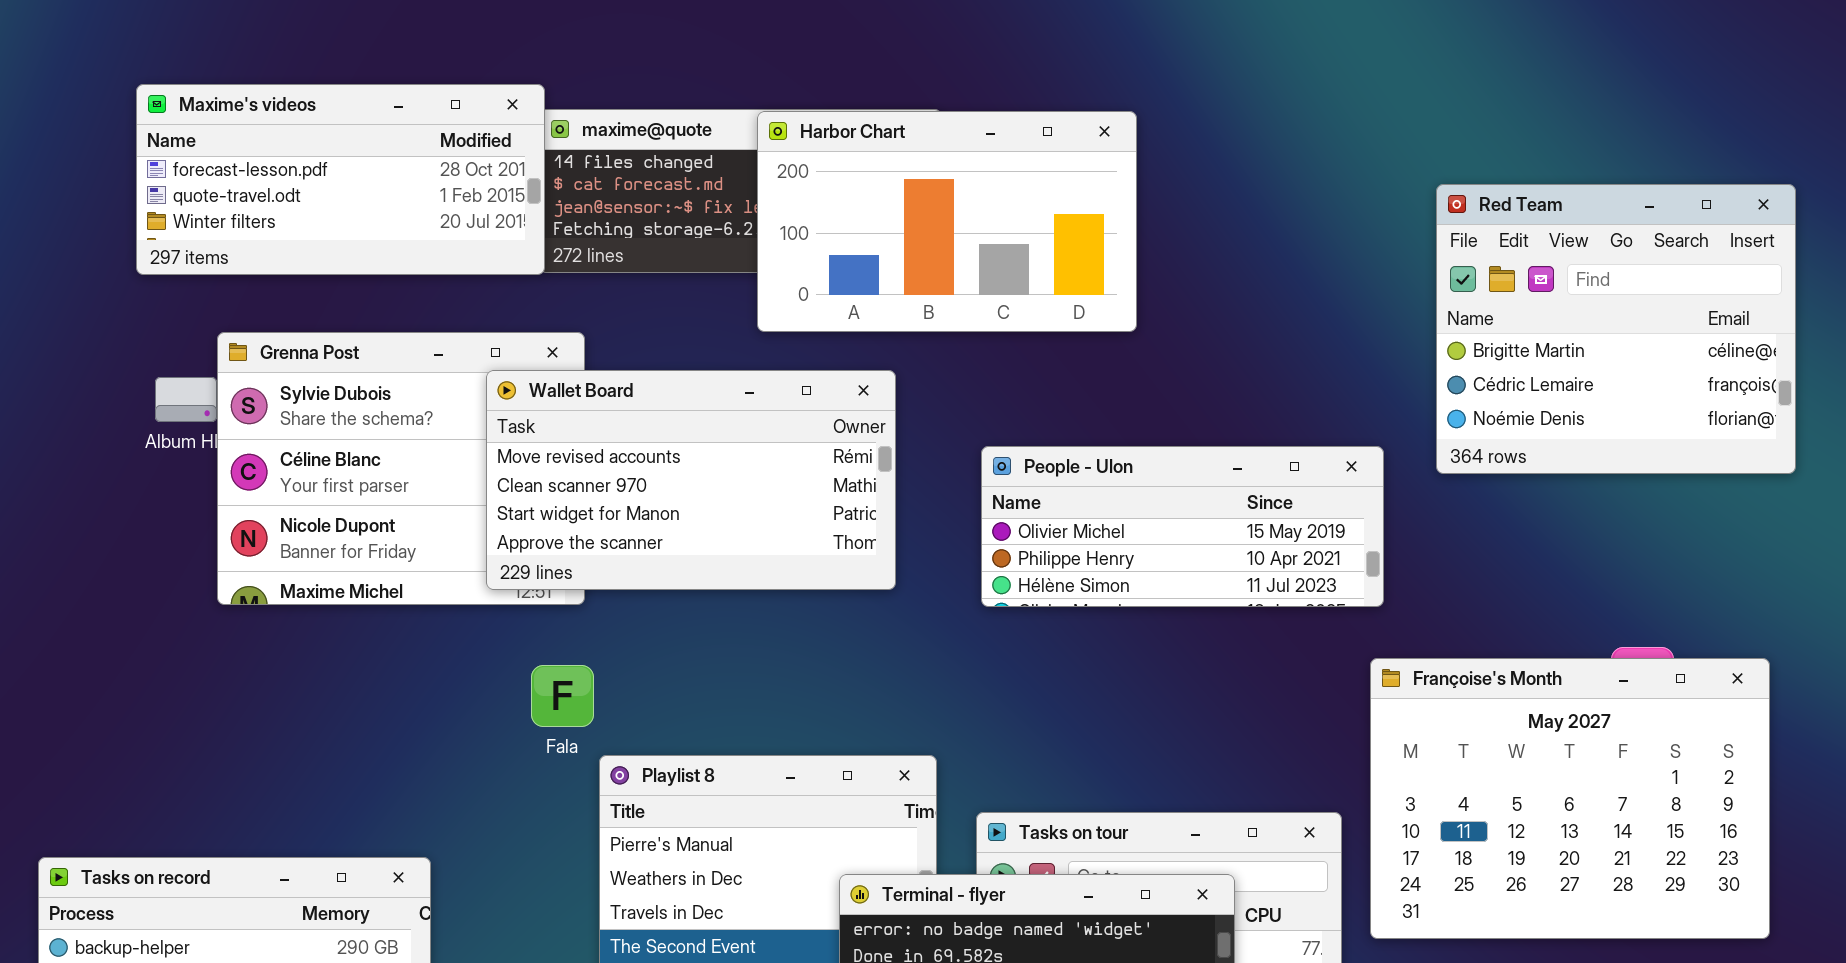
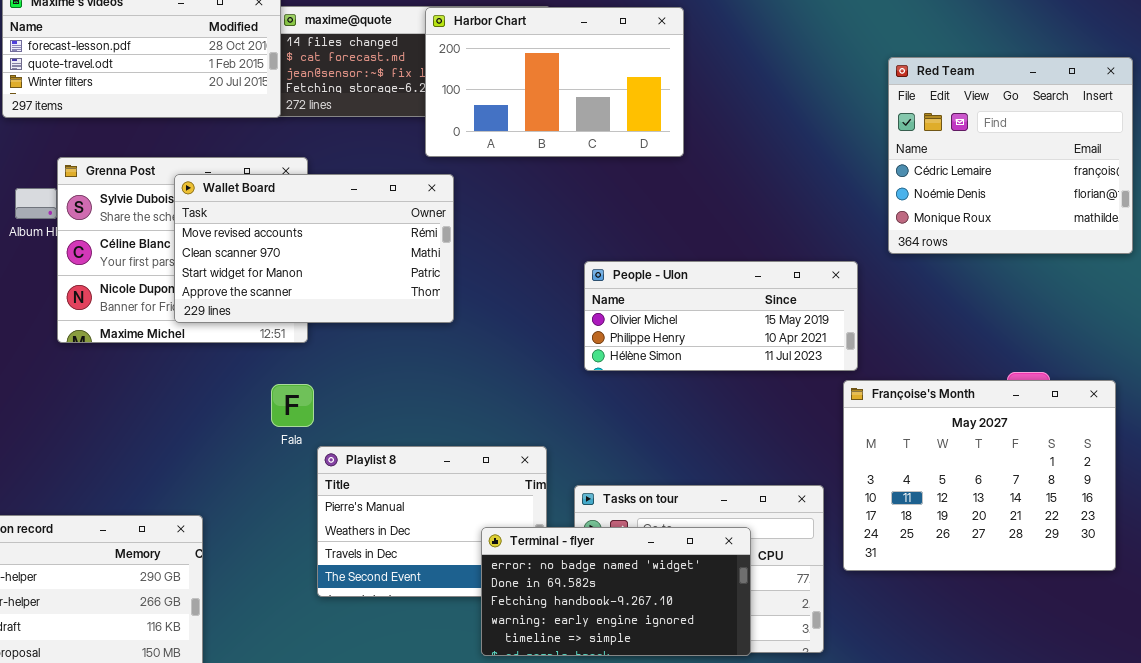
Red Team: [1436,184,1796,474] -> [888,57,1133,254], scrolled down 1 row
Wallet Board: [486,370,896,590] -> [174,174,454,323], moved
People - Ulon: [981,446,1384,607] -> [584,261,858,371], moved

